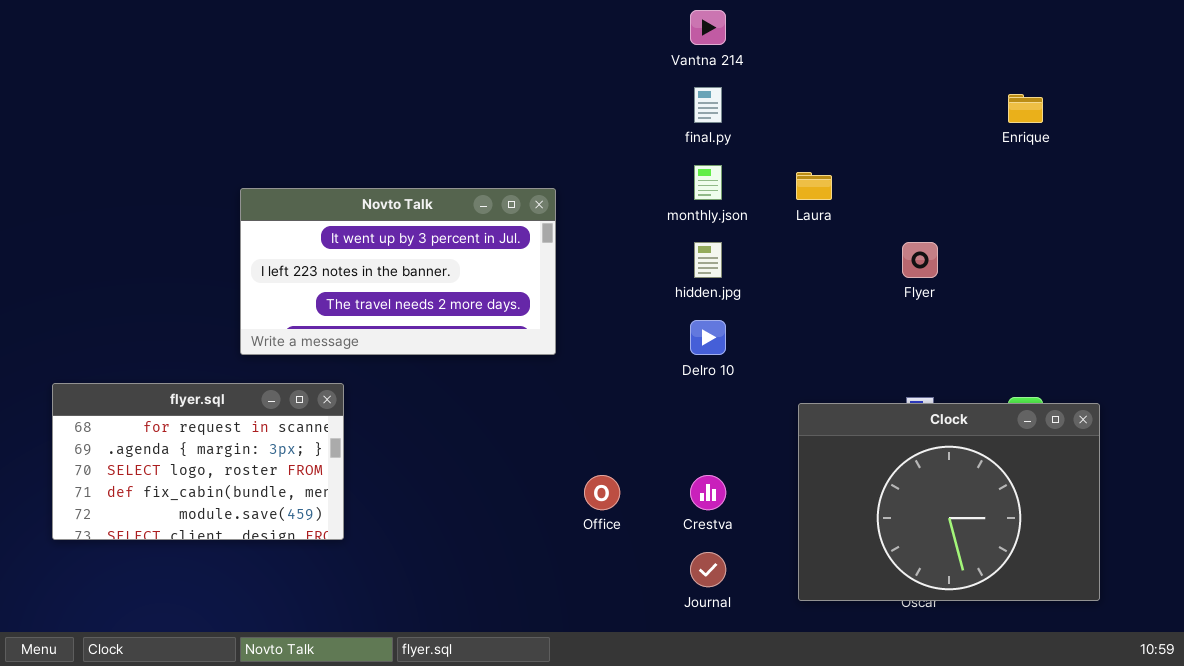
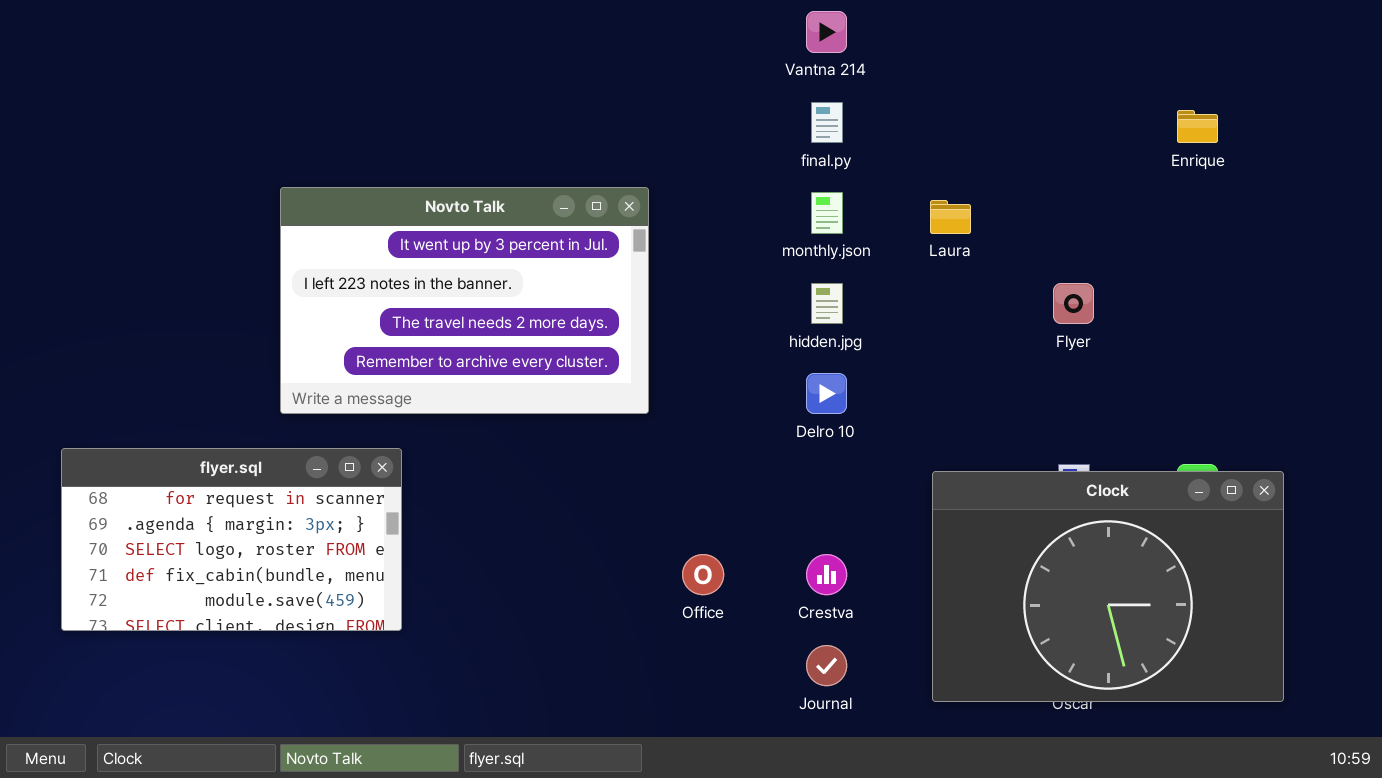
Novto Talk: [240,188,556,355] -> [280,187,649,414], resized

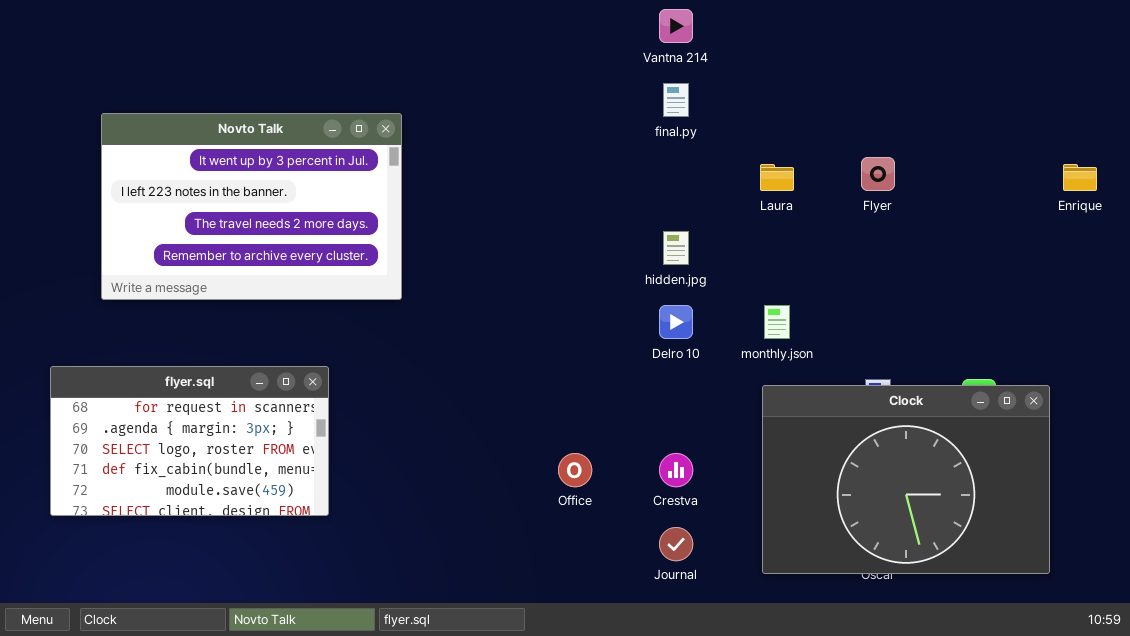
Enrique: [1177,110,1218,143] -> [1063,164,1097,191], moved
Novto Talk: [280,187,649,414] -> [101,113,402,300], moved
monthly.json: [811,192,843,234] -> [764,305,790,339], moved
Flyer: [1053,283,1094,324] -> [861,157,895,191], moved

